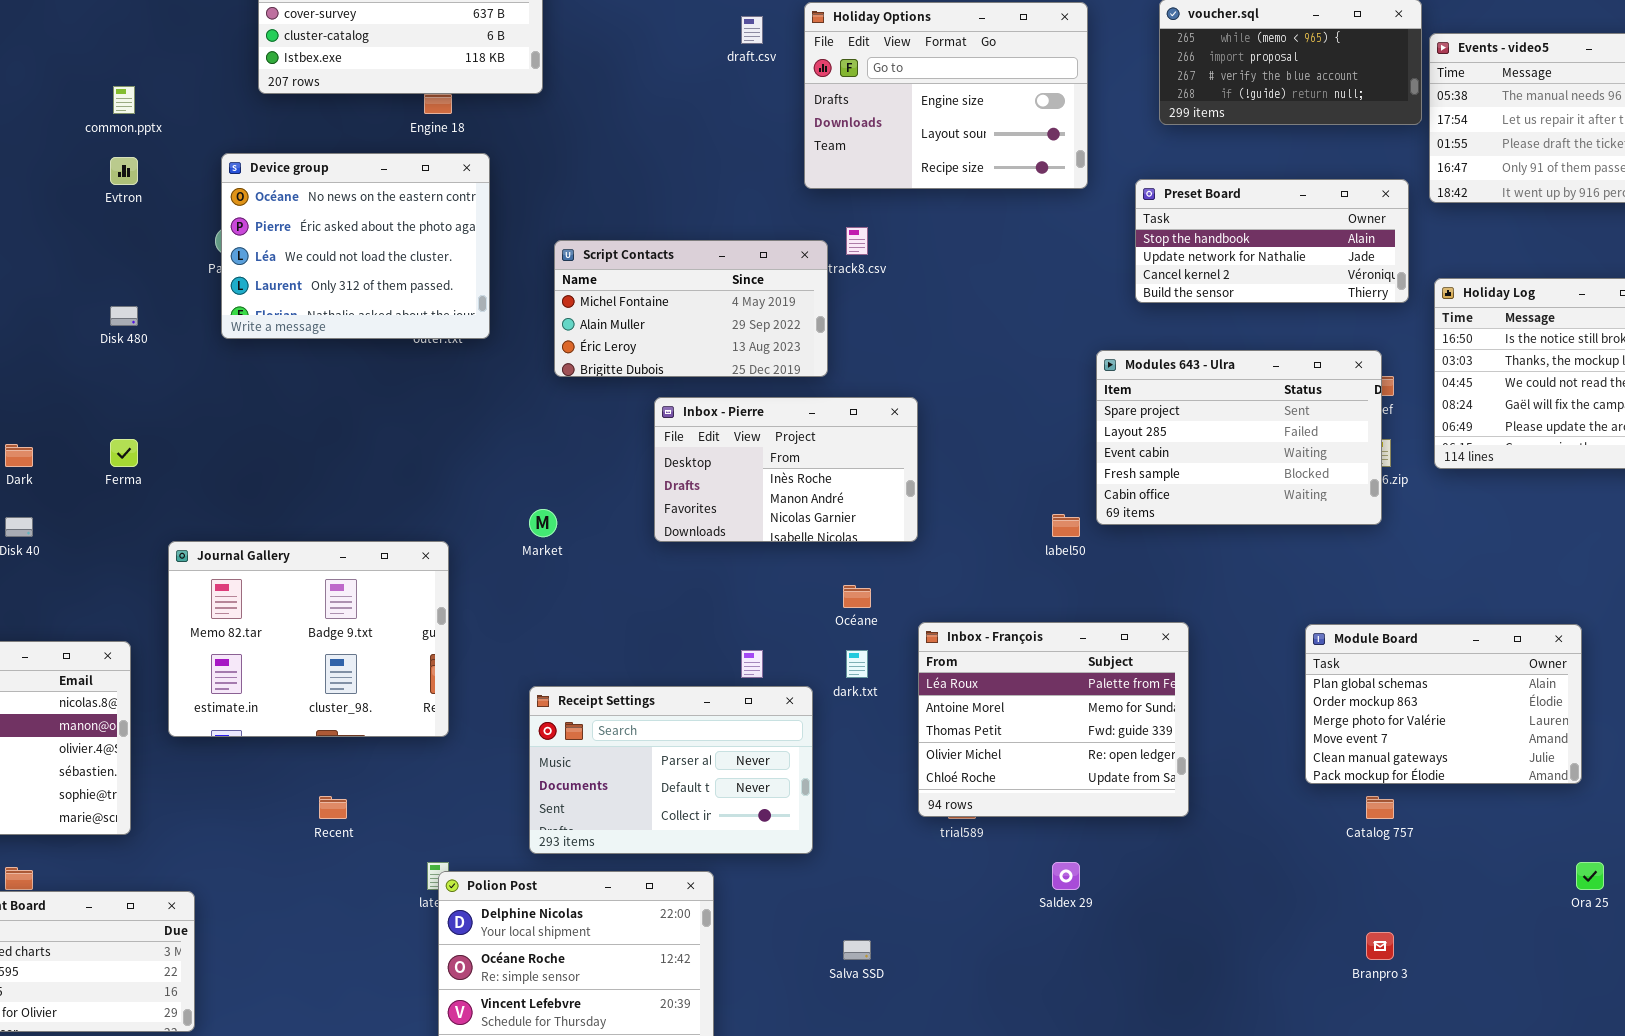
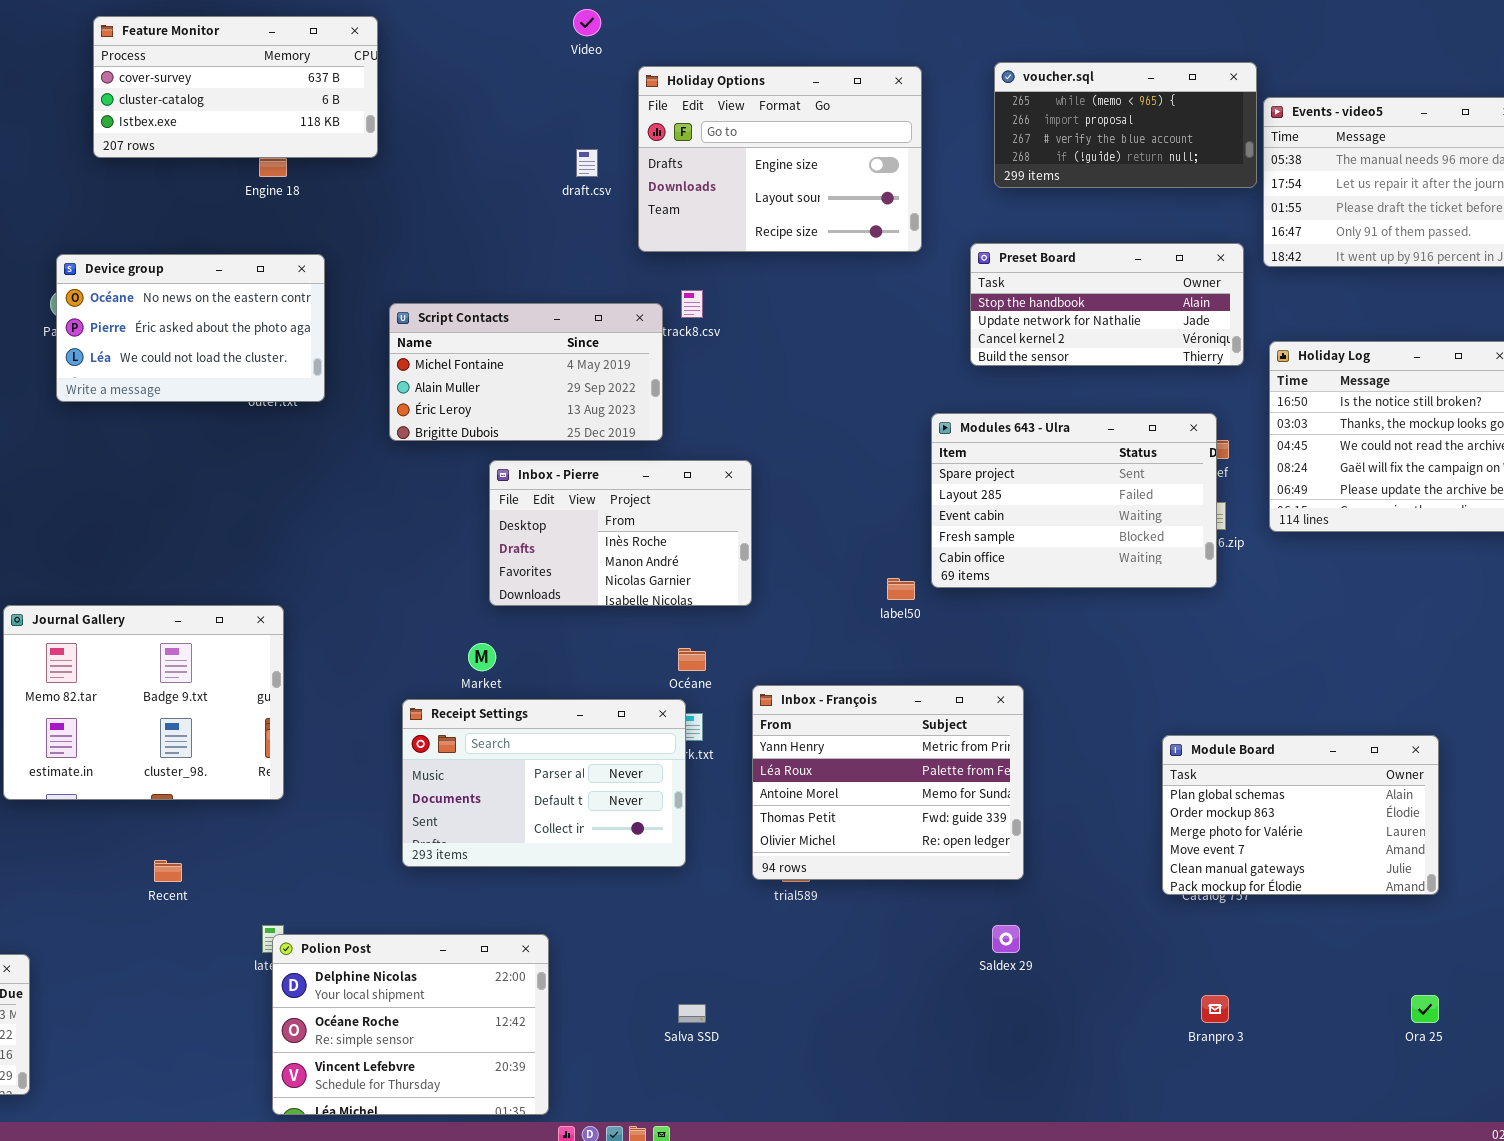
draft.csv: [741,16,763,44] -> [576,149,598,177], moved
Device group: [221,153,490,339] -> [56,254,325,402], resized
Market: [529,509,557,537] -> [468,643,496,671], moved
Inbox - François: [918,622,1189,817] -> [752,685,1024,880], scrolled up 1 row
Module Board: [1305,624,1582,784] -> [1162,735,1439,895], moved
Receipt Settings: [529,686,813,854] -> [402,699,686,867], moved
Saldex 29: [1052,862,1080,890] -> [992,925,1020,953], moved
Ora 25: [1576,862,1604,890] -> [1411,995,1439,1023], moved

